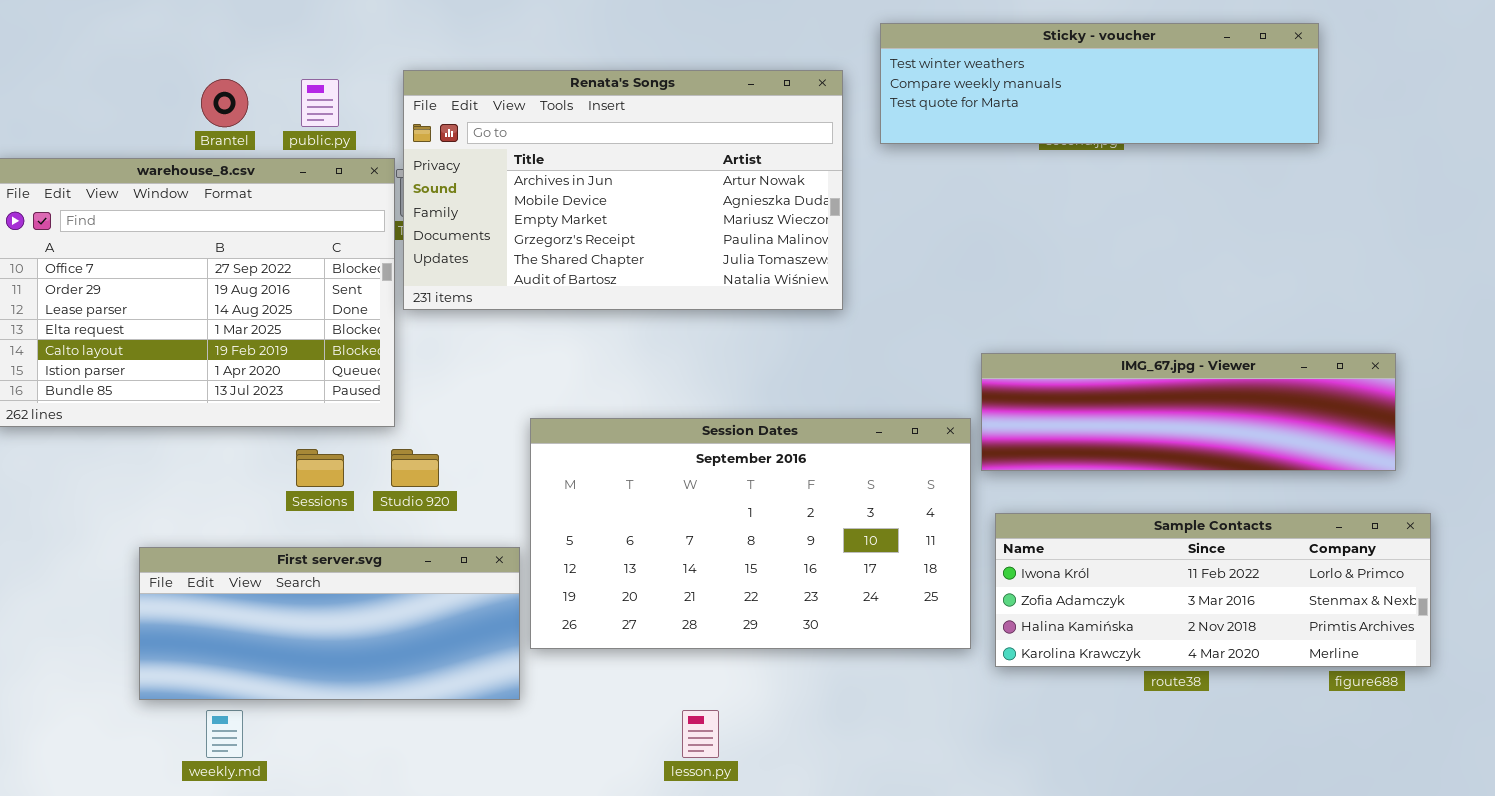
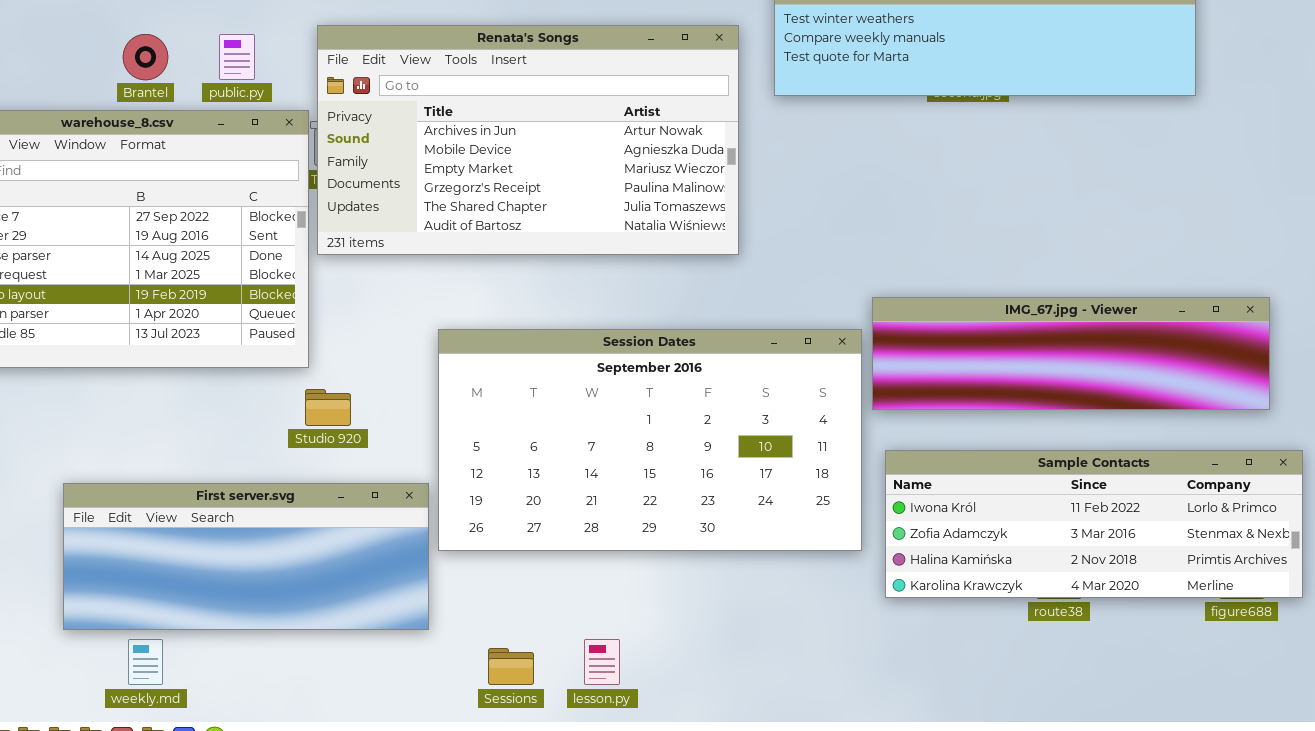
Session Dates: [530,418,971,649] -> [438,329,862,551], moved
Sessions: [296,449,344,487] -> [488,648,534,685], moved

